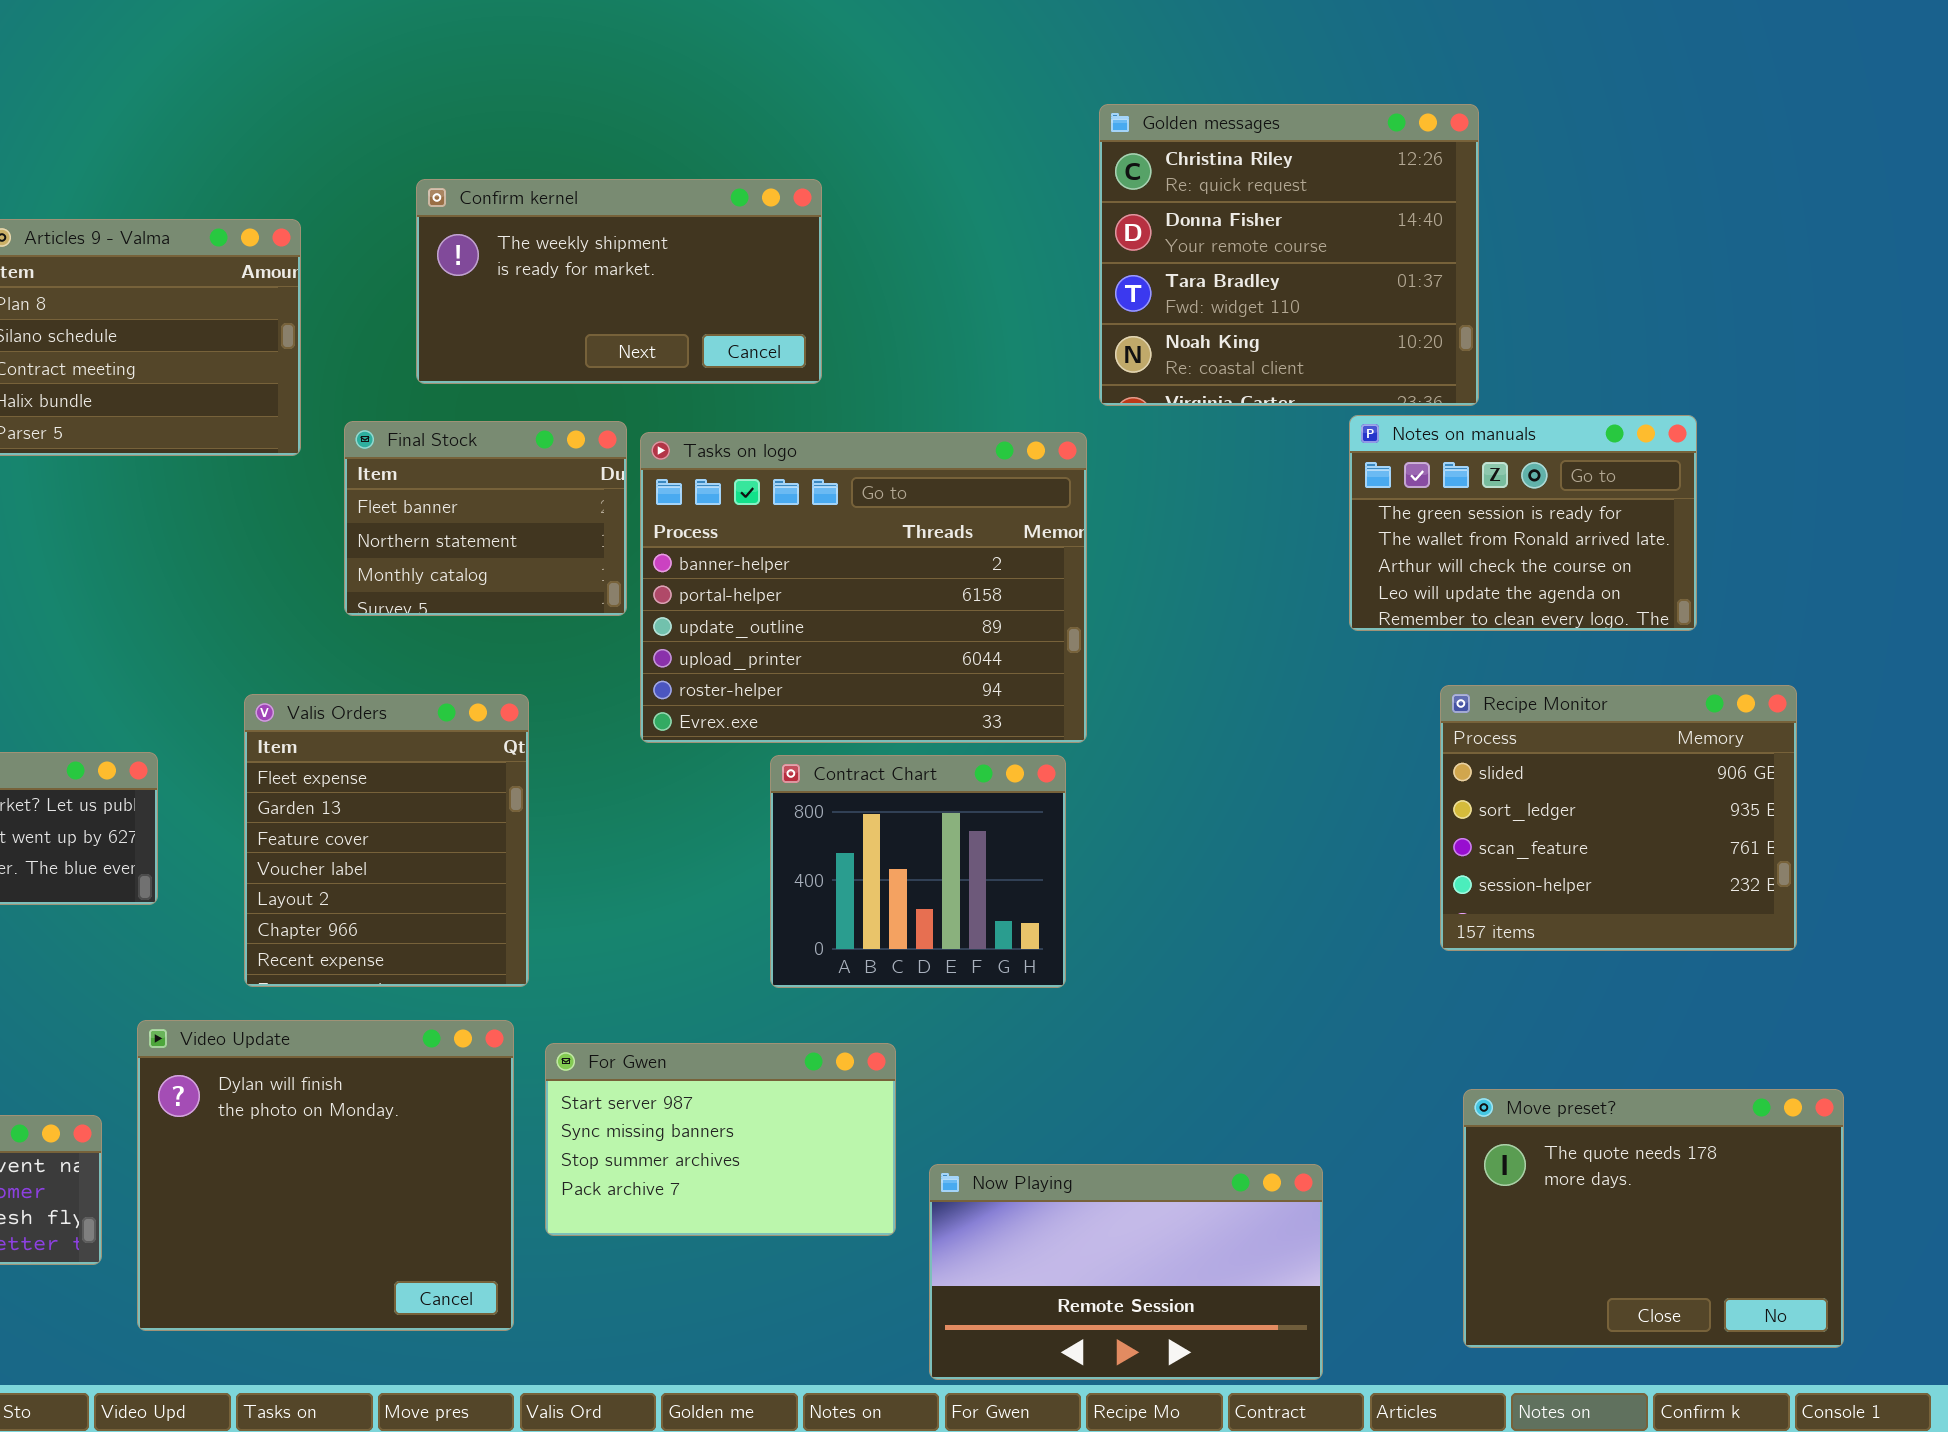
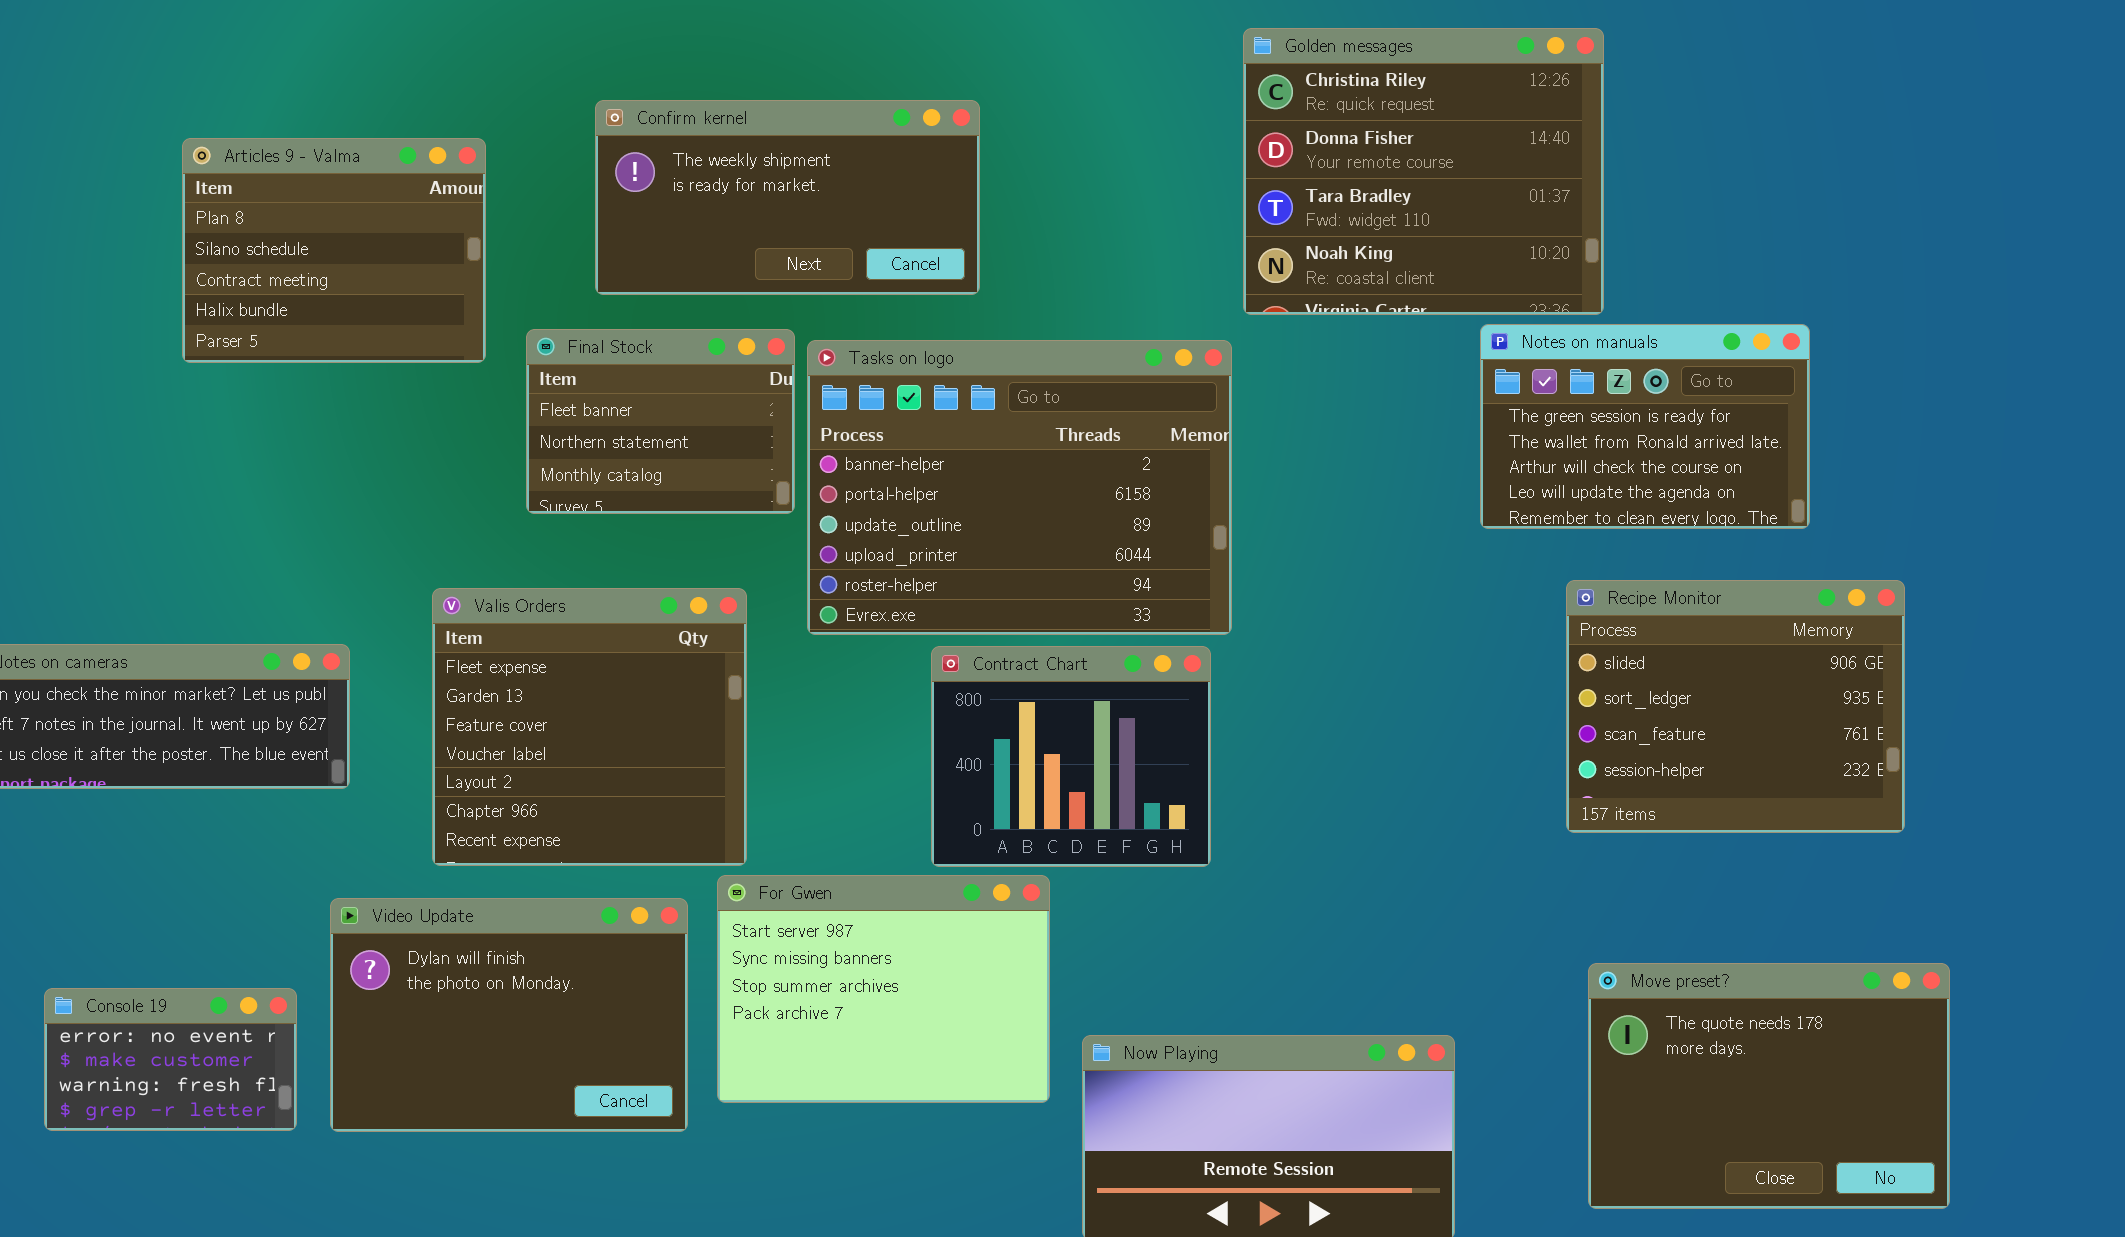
Valis Orders: [244,694,529,987] -> [432,588,747,866], resized
Video Update: [137,1020,514,1331] -> [330,898,688,1132], resized
For Gwen: [545,1043,896,1236] -> [717,875,1050,1103], resized

